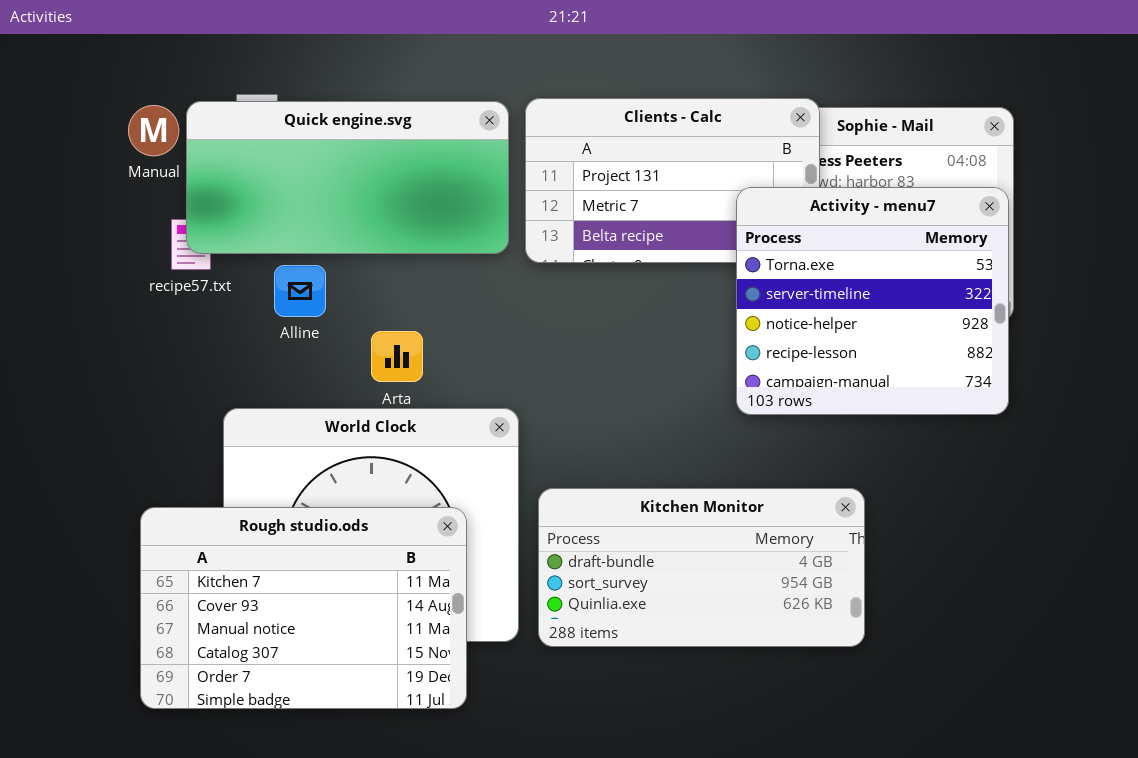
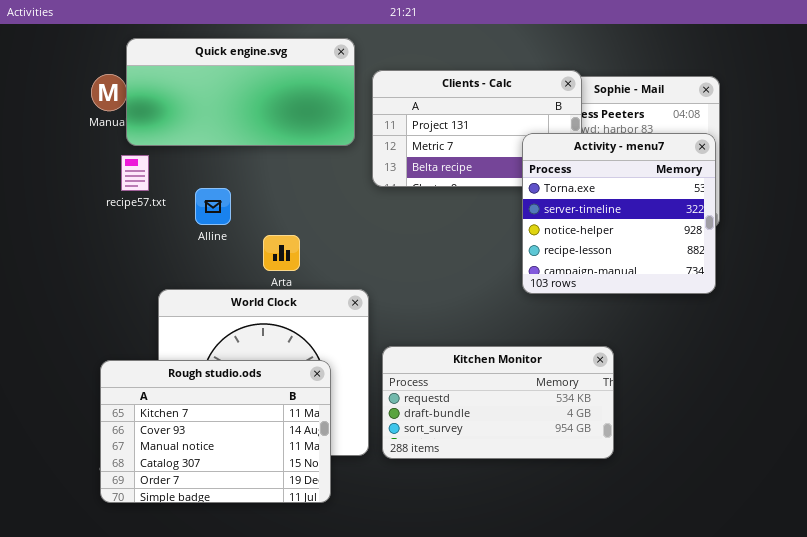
Quick engine.svg: [186,101,509,254] -> [126,38,355,146], moved
Kitchen Monitor: [538,488,865,647] -> [382,346,614,459], scrolled up 1 row

